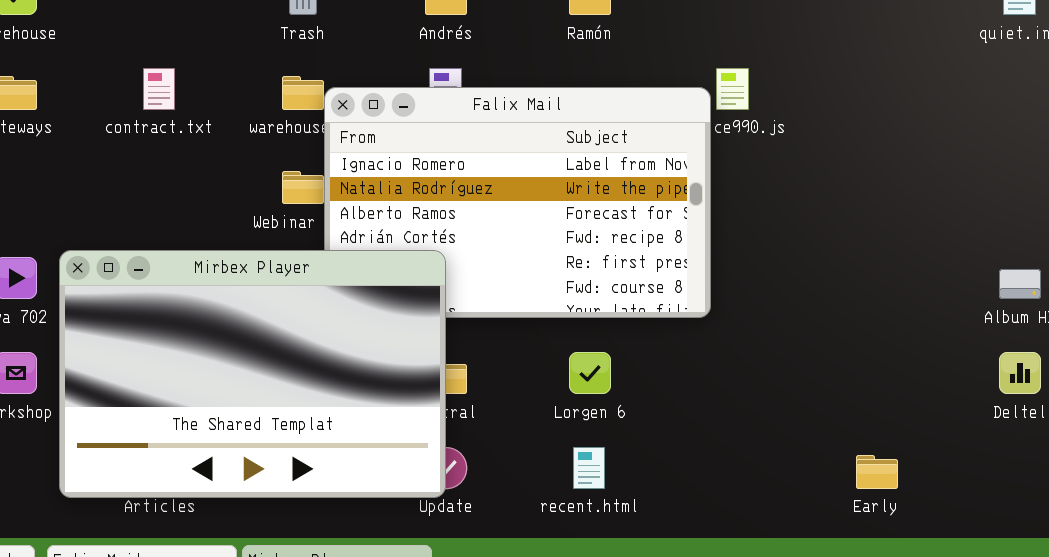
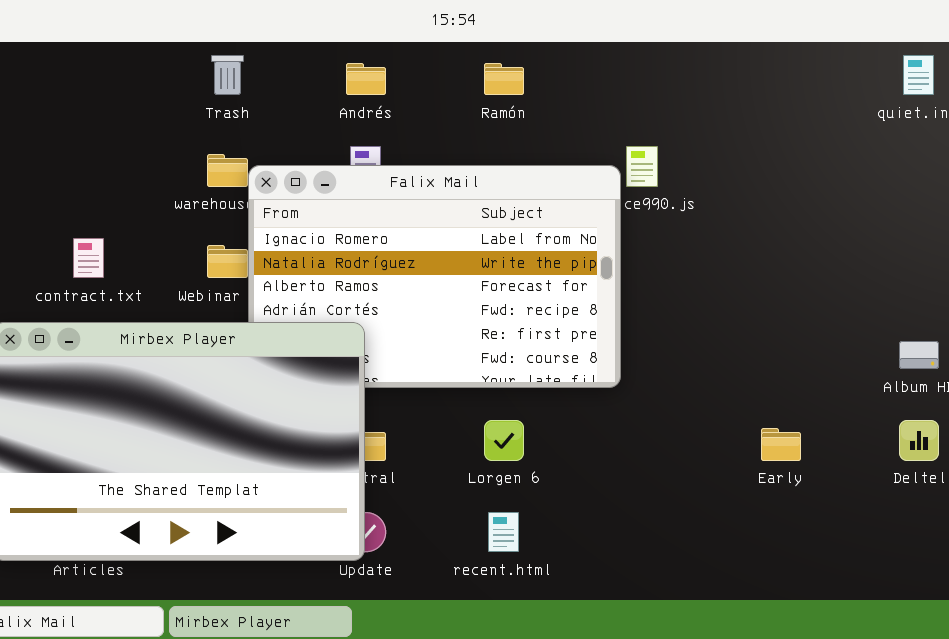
contract.txt: [143,68,175,110] -> [73,238,104,278], moved
Early: [856,455,898,489] -> [761,428,801,461], moved

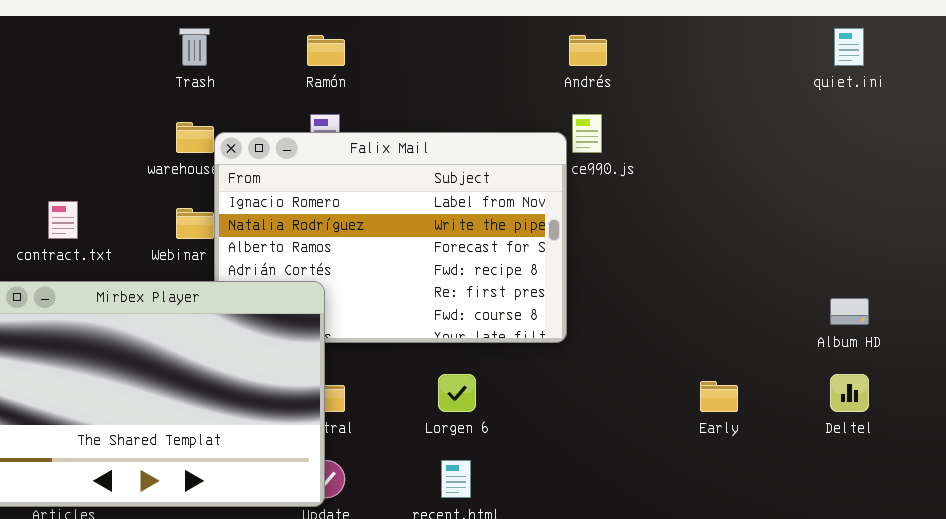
Andrés: [346,63,386,95] -> [569,35,607,66], moved
Ramón: [484,63,524,95] -> [307,35,345,66], moved

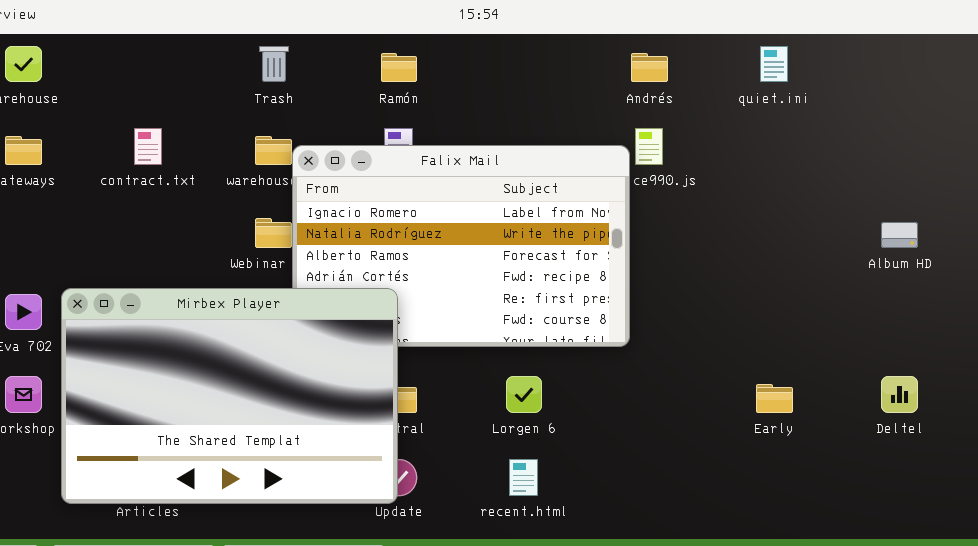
quiet.ini: [834,28,864,66] -> [760,46,788,82], moved
contract.txt: [48,201,78,239] -> [134,128,162,165], moved
Album HD: [830,298,869,325] -> [881,222,918,248], moved

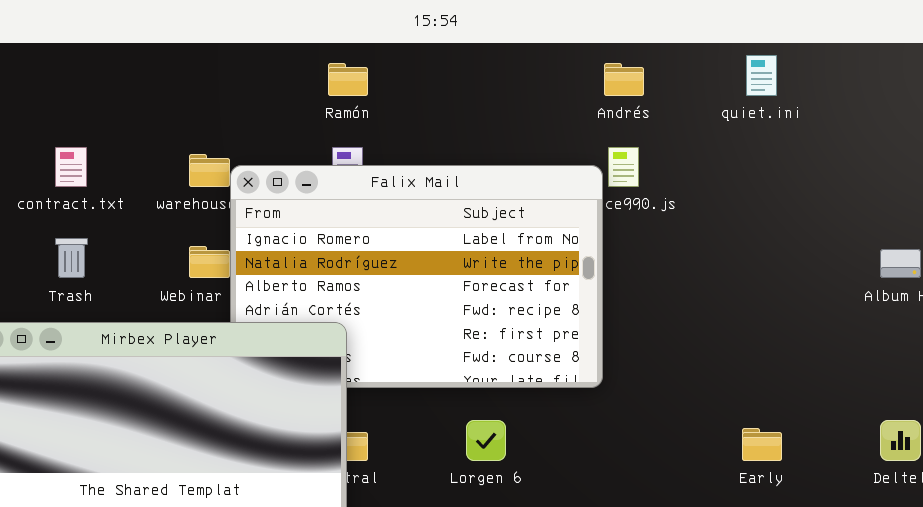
Trash: [259,46,289,82] -> [55,238,88,278], moved

